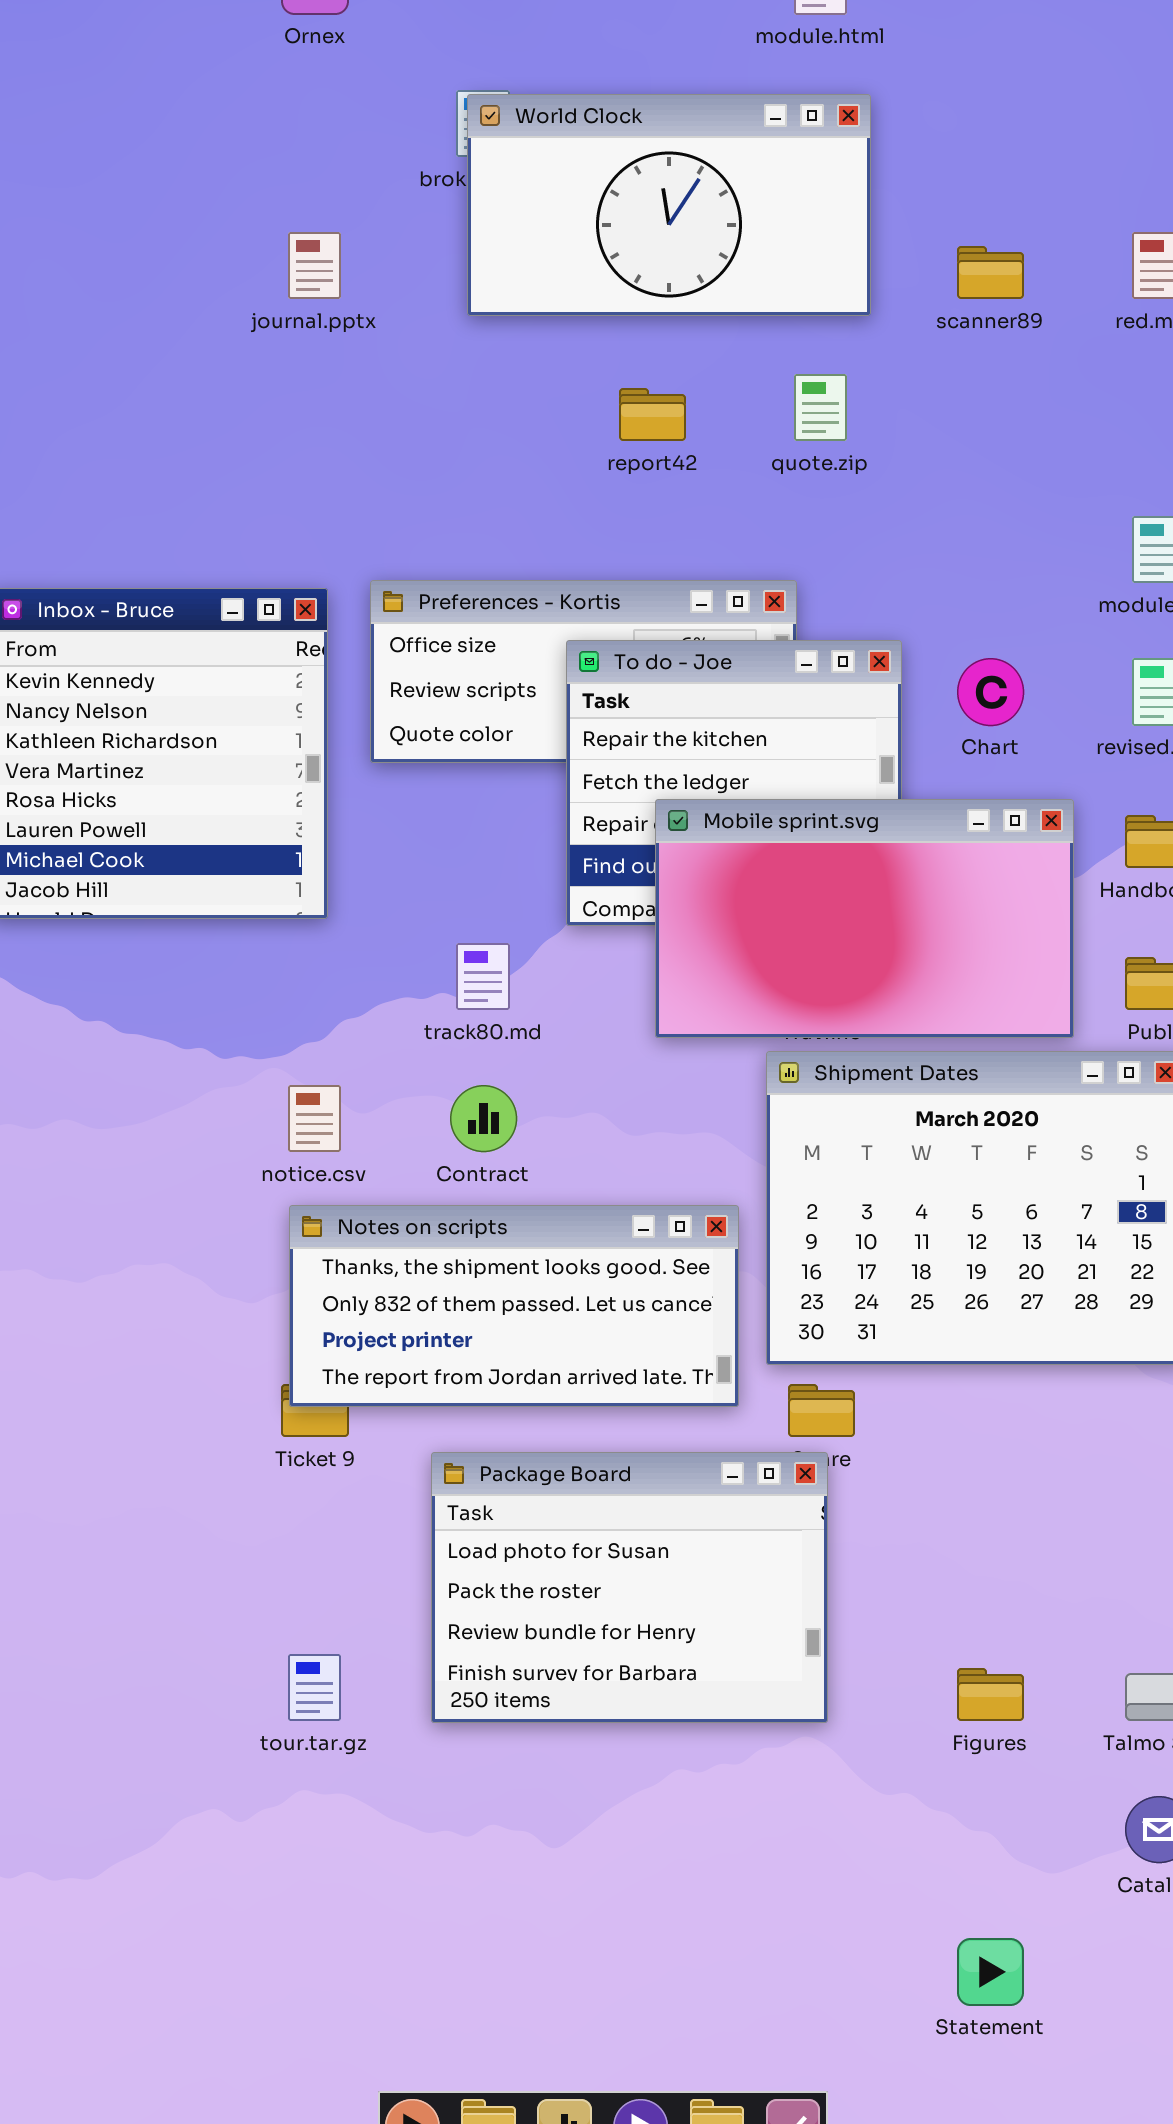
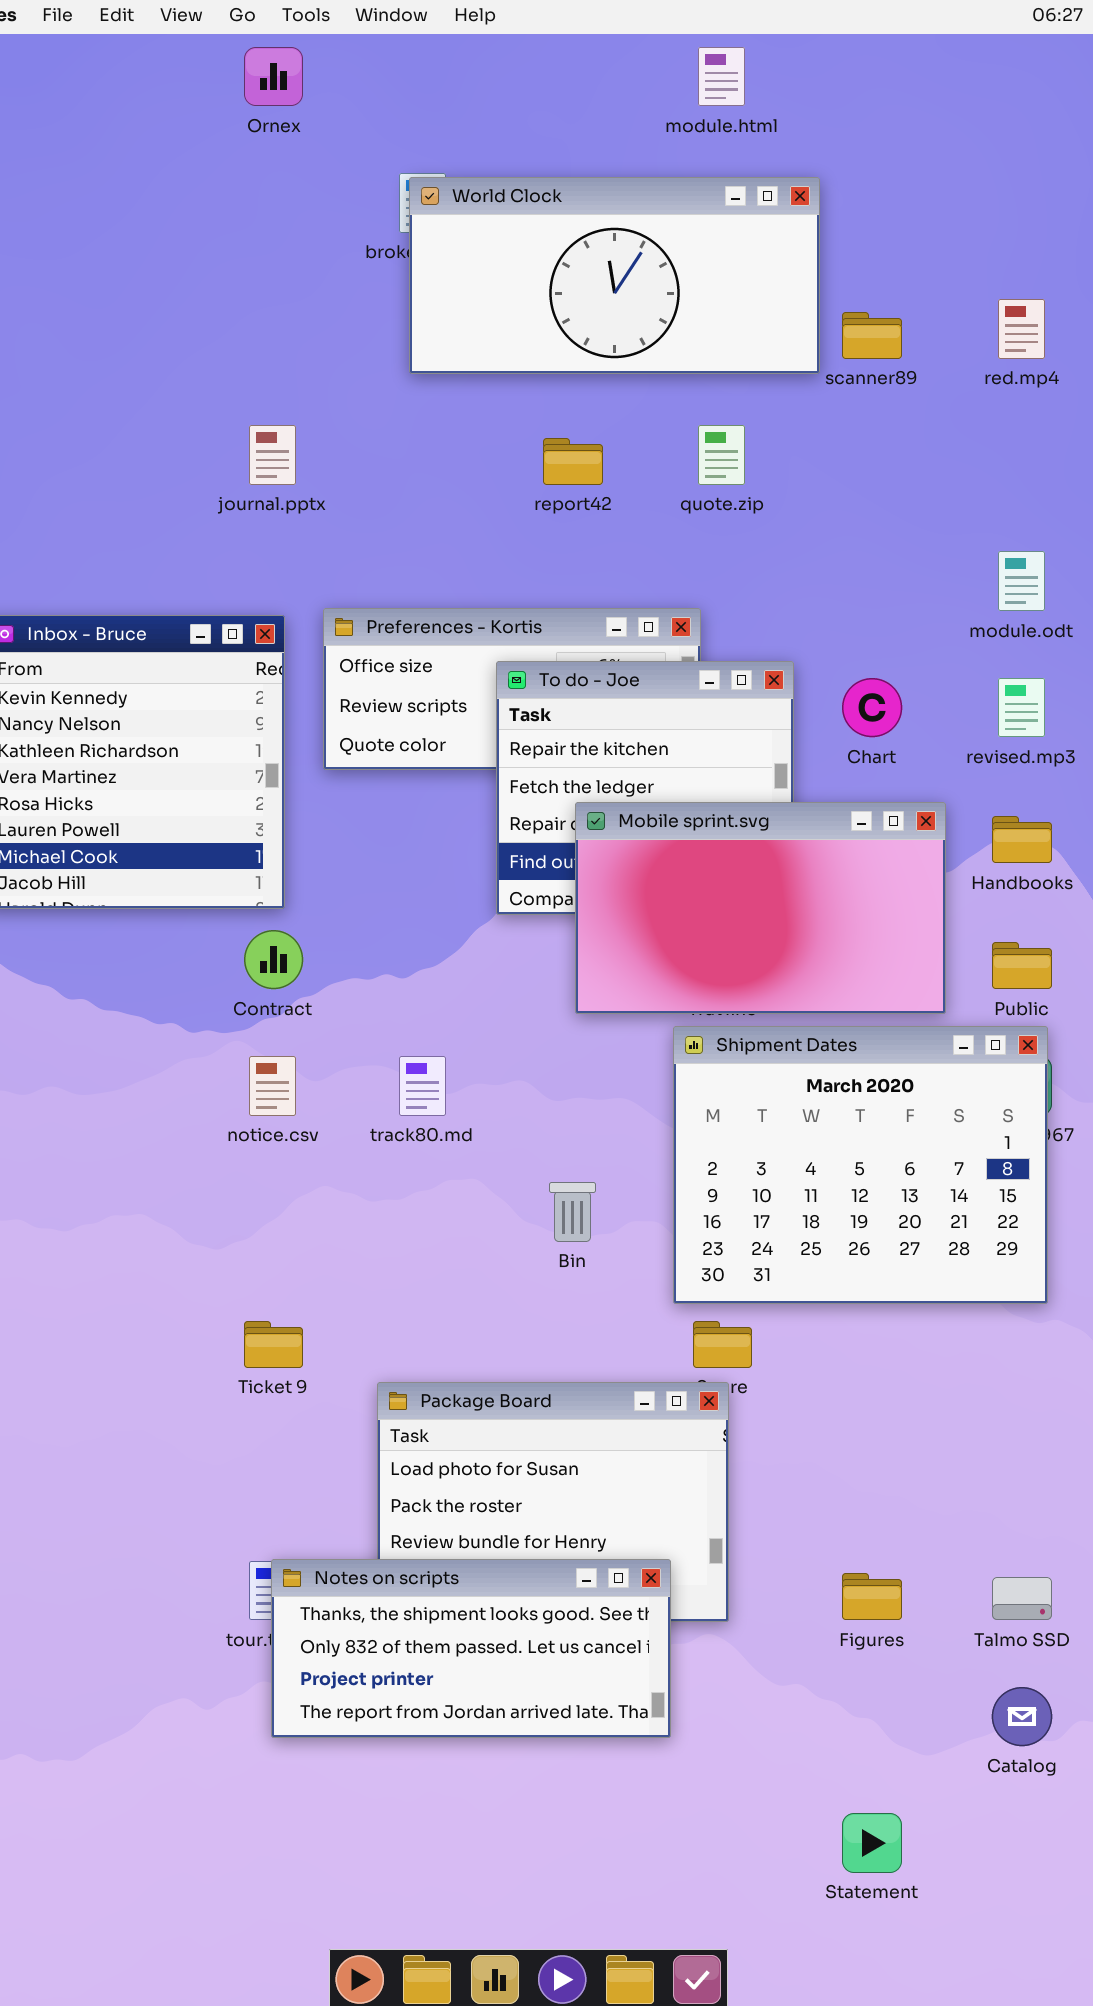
World Clock: [467,94,871,316] -> [409,177,820,374], resized
journal.pptx: [288,232,341,299] -> [249,425,296,485], moved
track80.md: [456,943,510,1010] -> [399,1056,446,1116], moved
Contract: [450,1085,517,1152] -> [244,930,303,989], moved
Notes on scripts: [289,1205,739,1407] -> [271,1559,671,1738], moved

